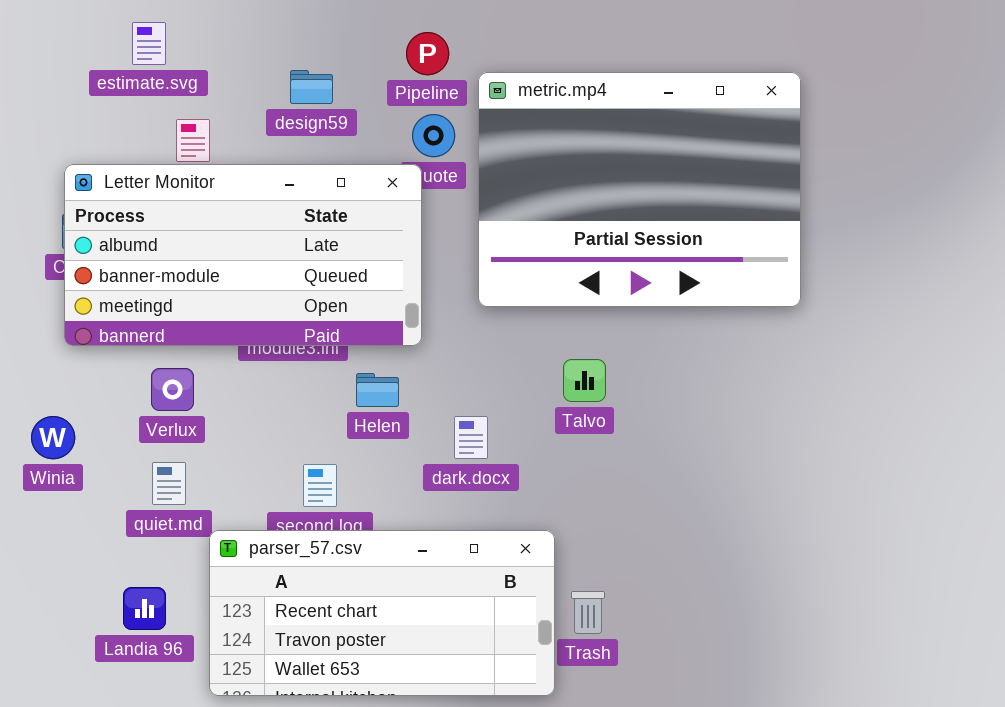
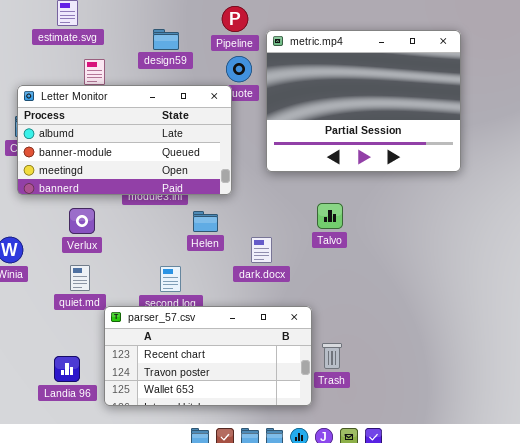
Landia 96: [123,587,166,630] -> [54,356,80,382], moved

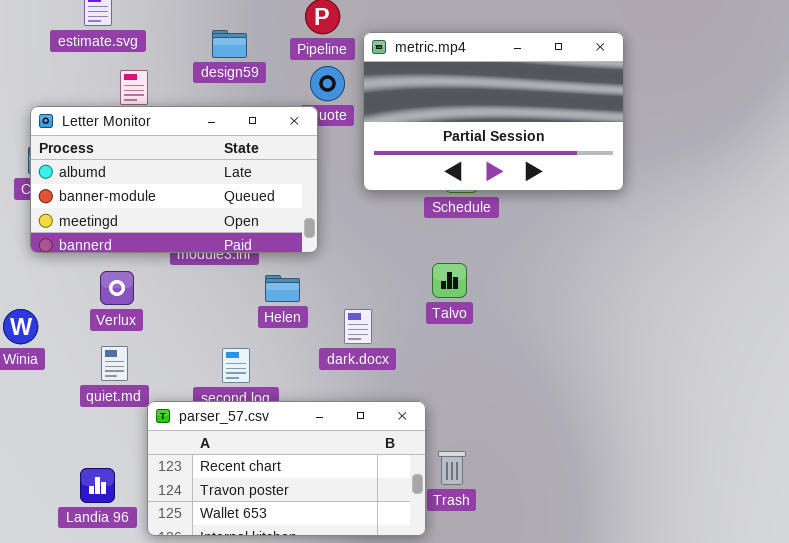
metric.mp4: [266,30,461,172] -> [363,32,624,191], resized

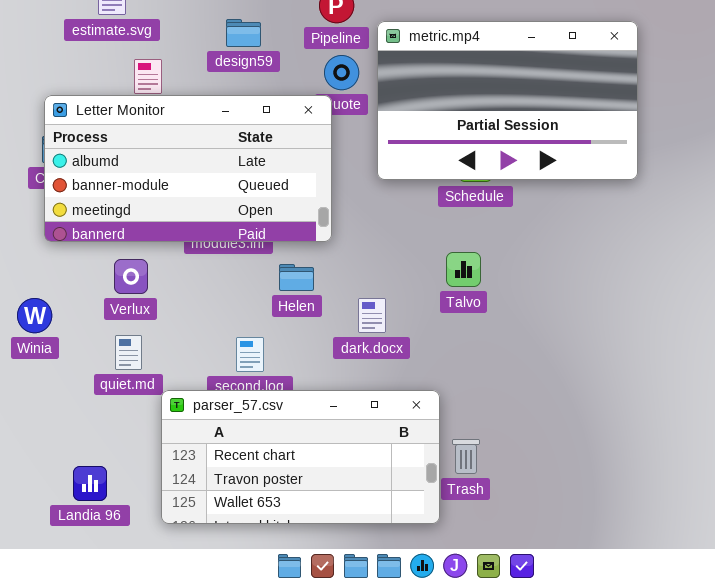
Landia 96: [80,468,115,503] -> [73,466,107,501], moved

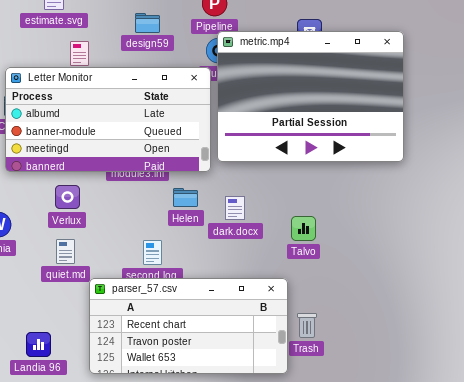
metric.mp4: [377,21,638,180] -> [217,31,404,162], moved, resized
Talvo: [446,252,481,287] -> [291,216,316,241], moved
dark.docx: [358,298,386,333] -> [225,196,245,220], moved

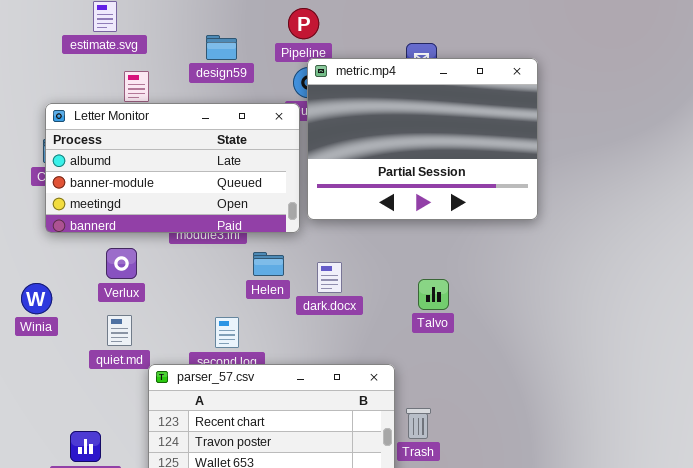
Talvo: [291,216,316,241] -> [418,279,449,310], moved

